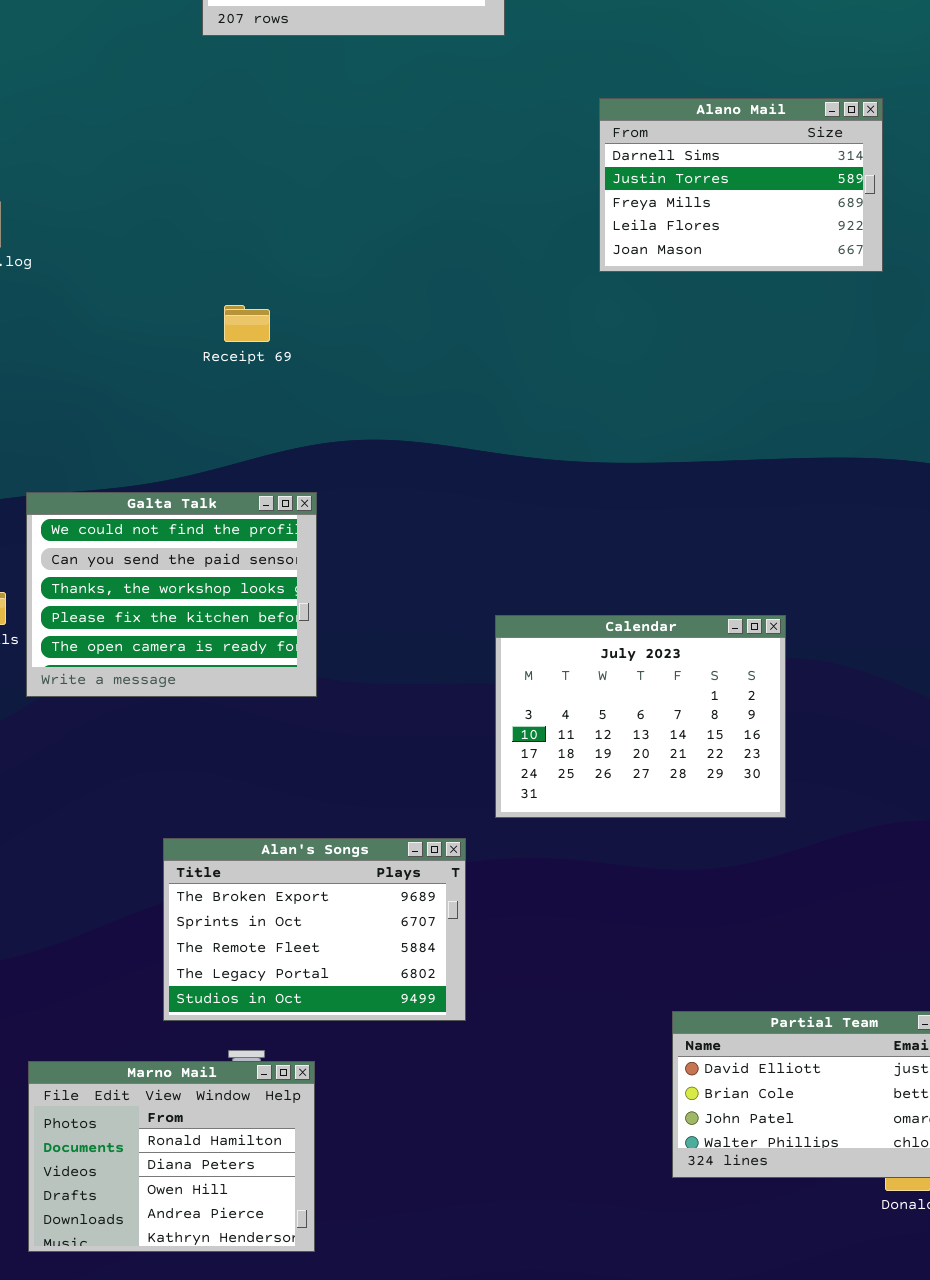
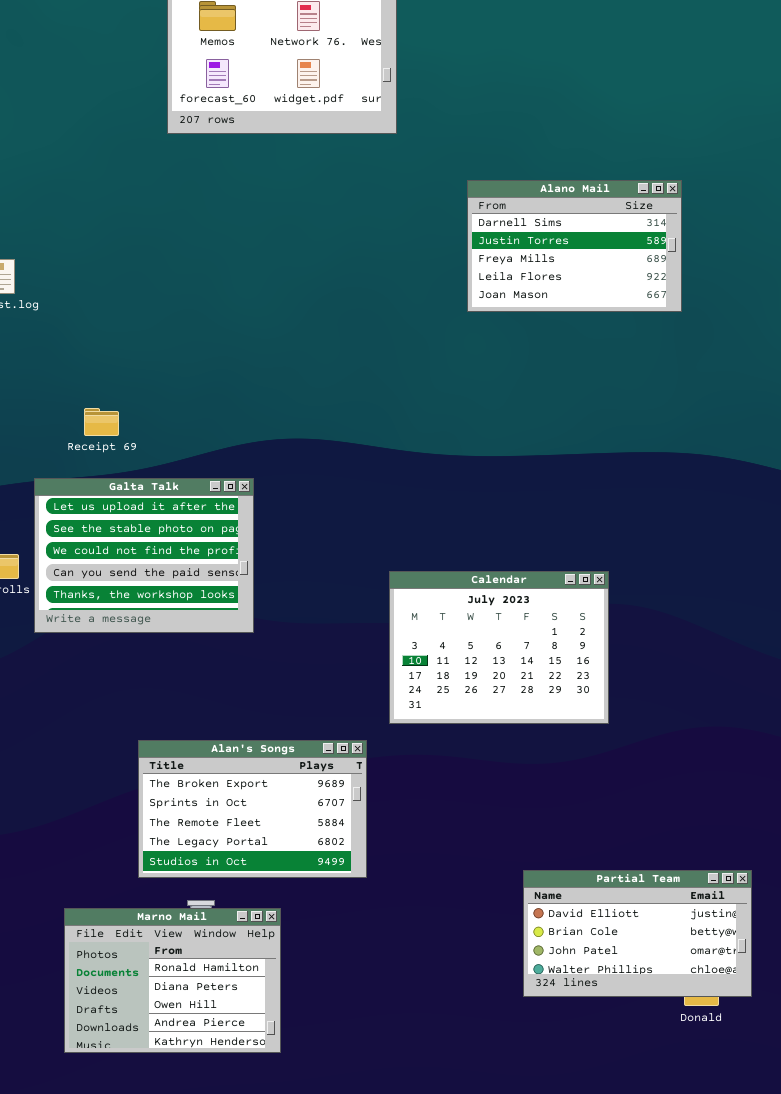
Receipt 69: [224,305,270,342] -> [84,408,119,436], moved
Galta Talk: [26,492,317,697] -> [34,478,254,633], scrolled up 2 rows
Marno Mail: [28,1061,315,1252] -> [64,908,281,1053], moved

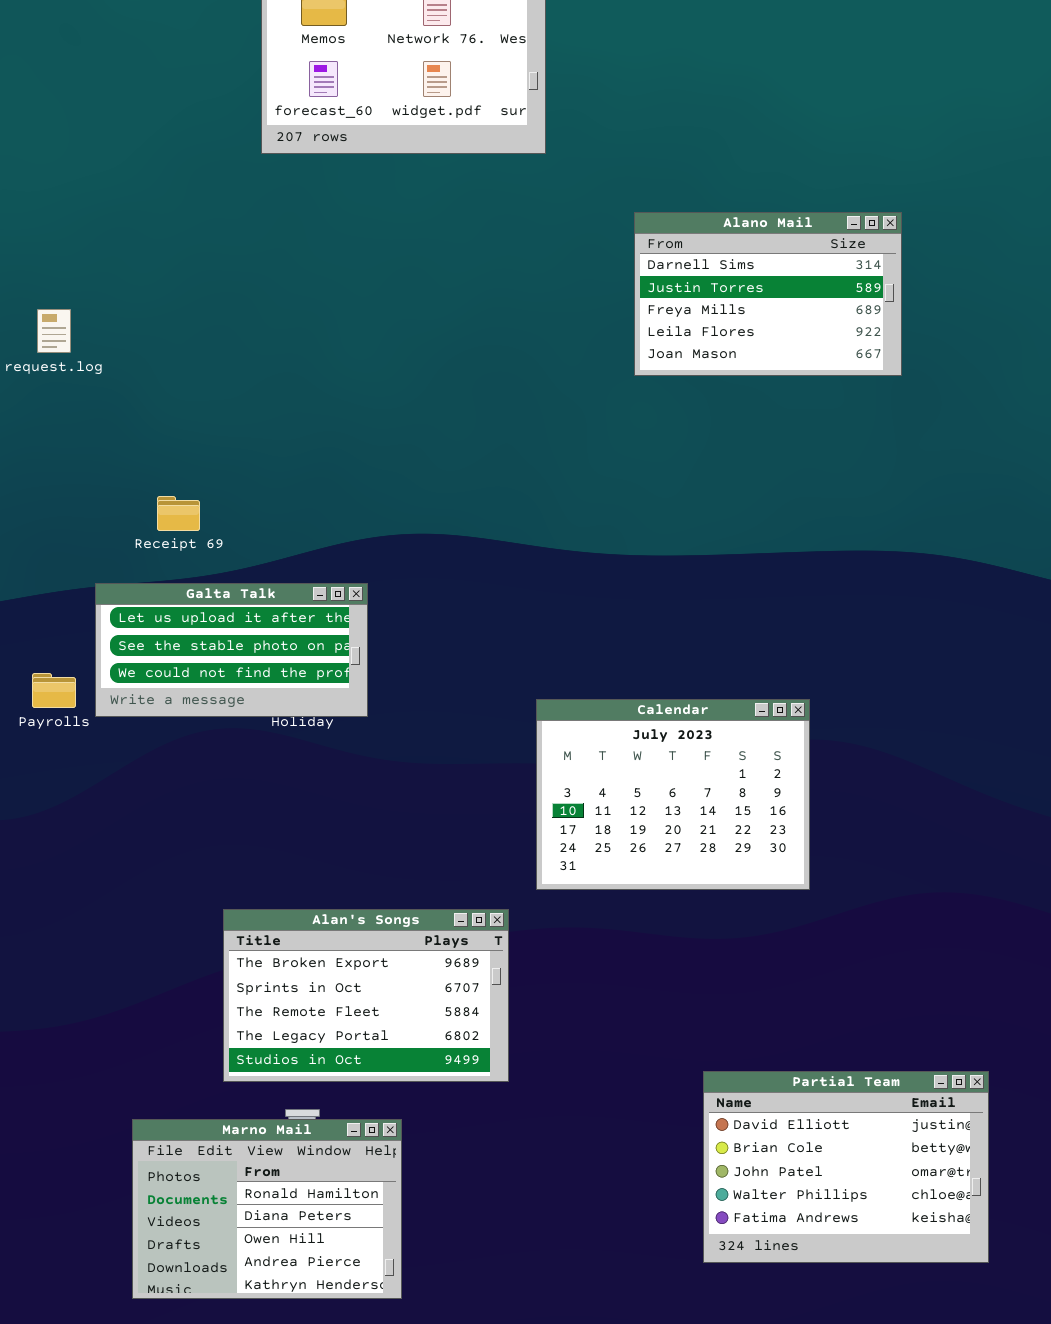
Galta Talk: [34,478,254,633] -> [95,583,368,717], resized
Partial Team: [523,870,752,997] -> [703,1071,989,1263], resized

